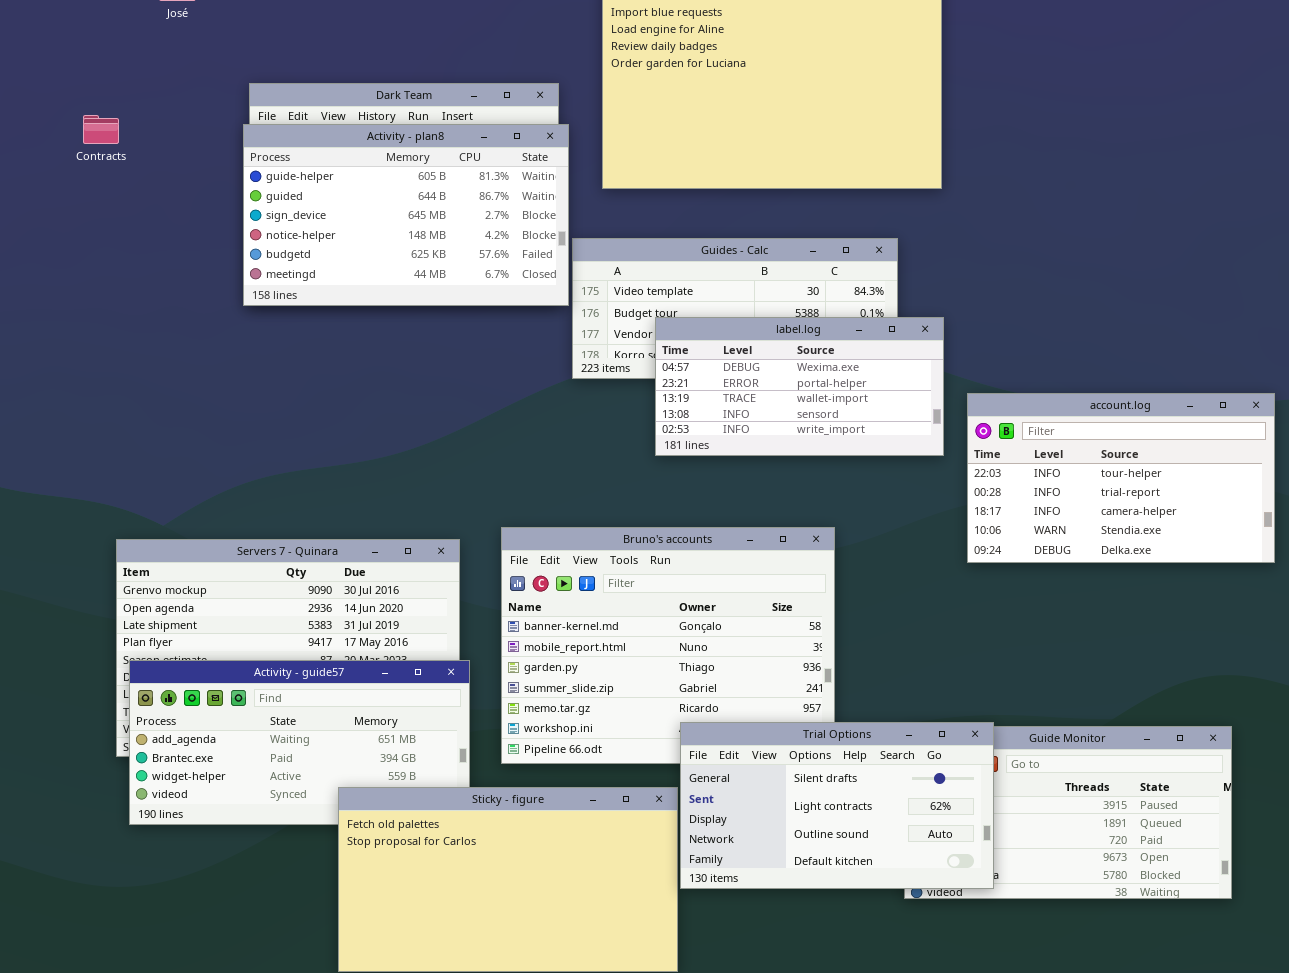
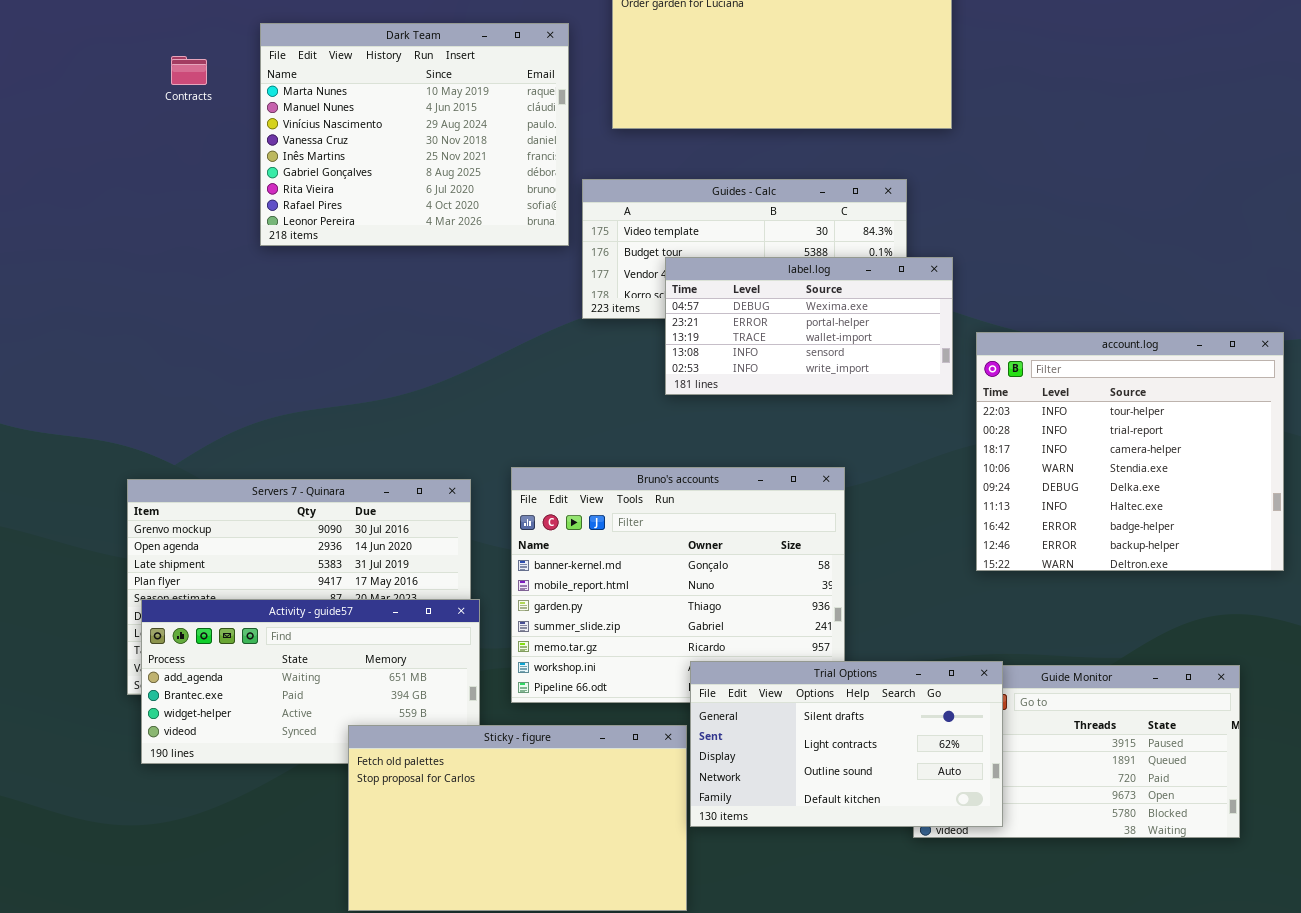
Contracts: [83,115,119,144] -> [171,56,207,85], moved
Activity - plan8: [243,124,569,306] -> none, closed
account.log: [967,393,1275,563] -> [976,332,1284,571], resized

